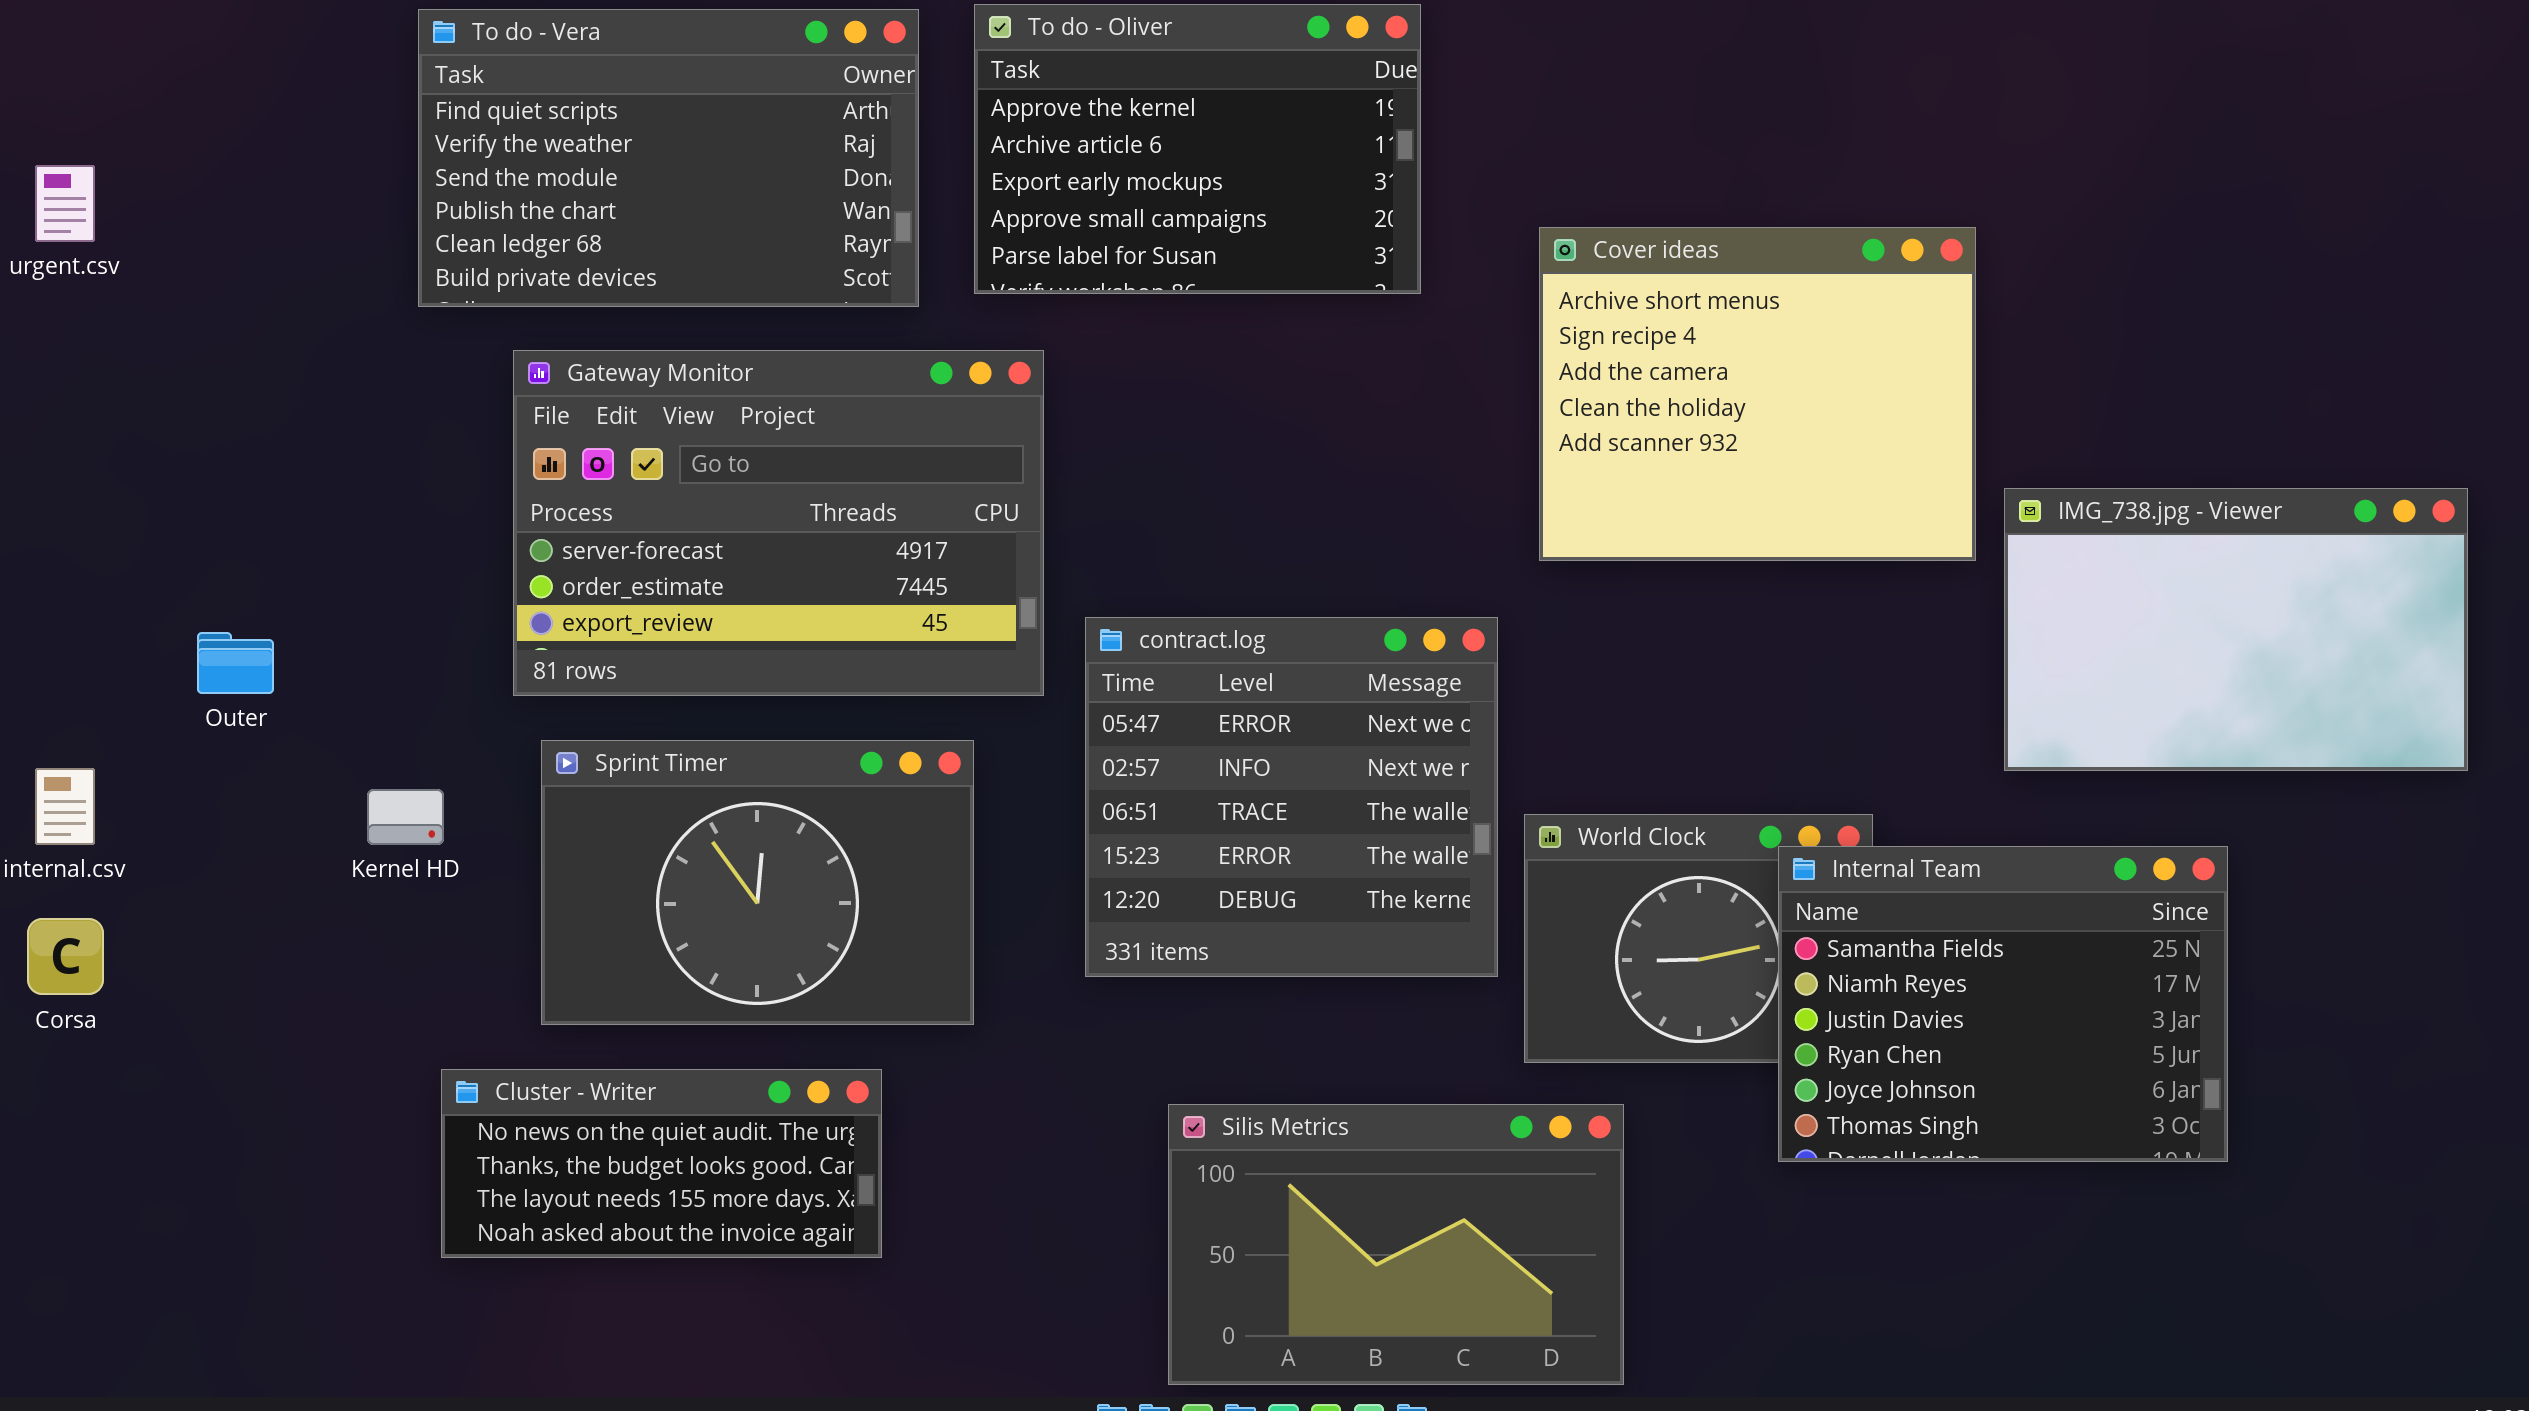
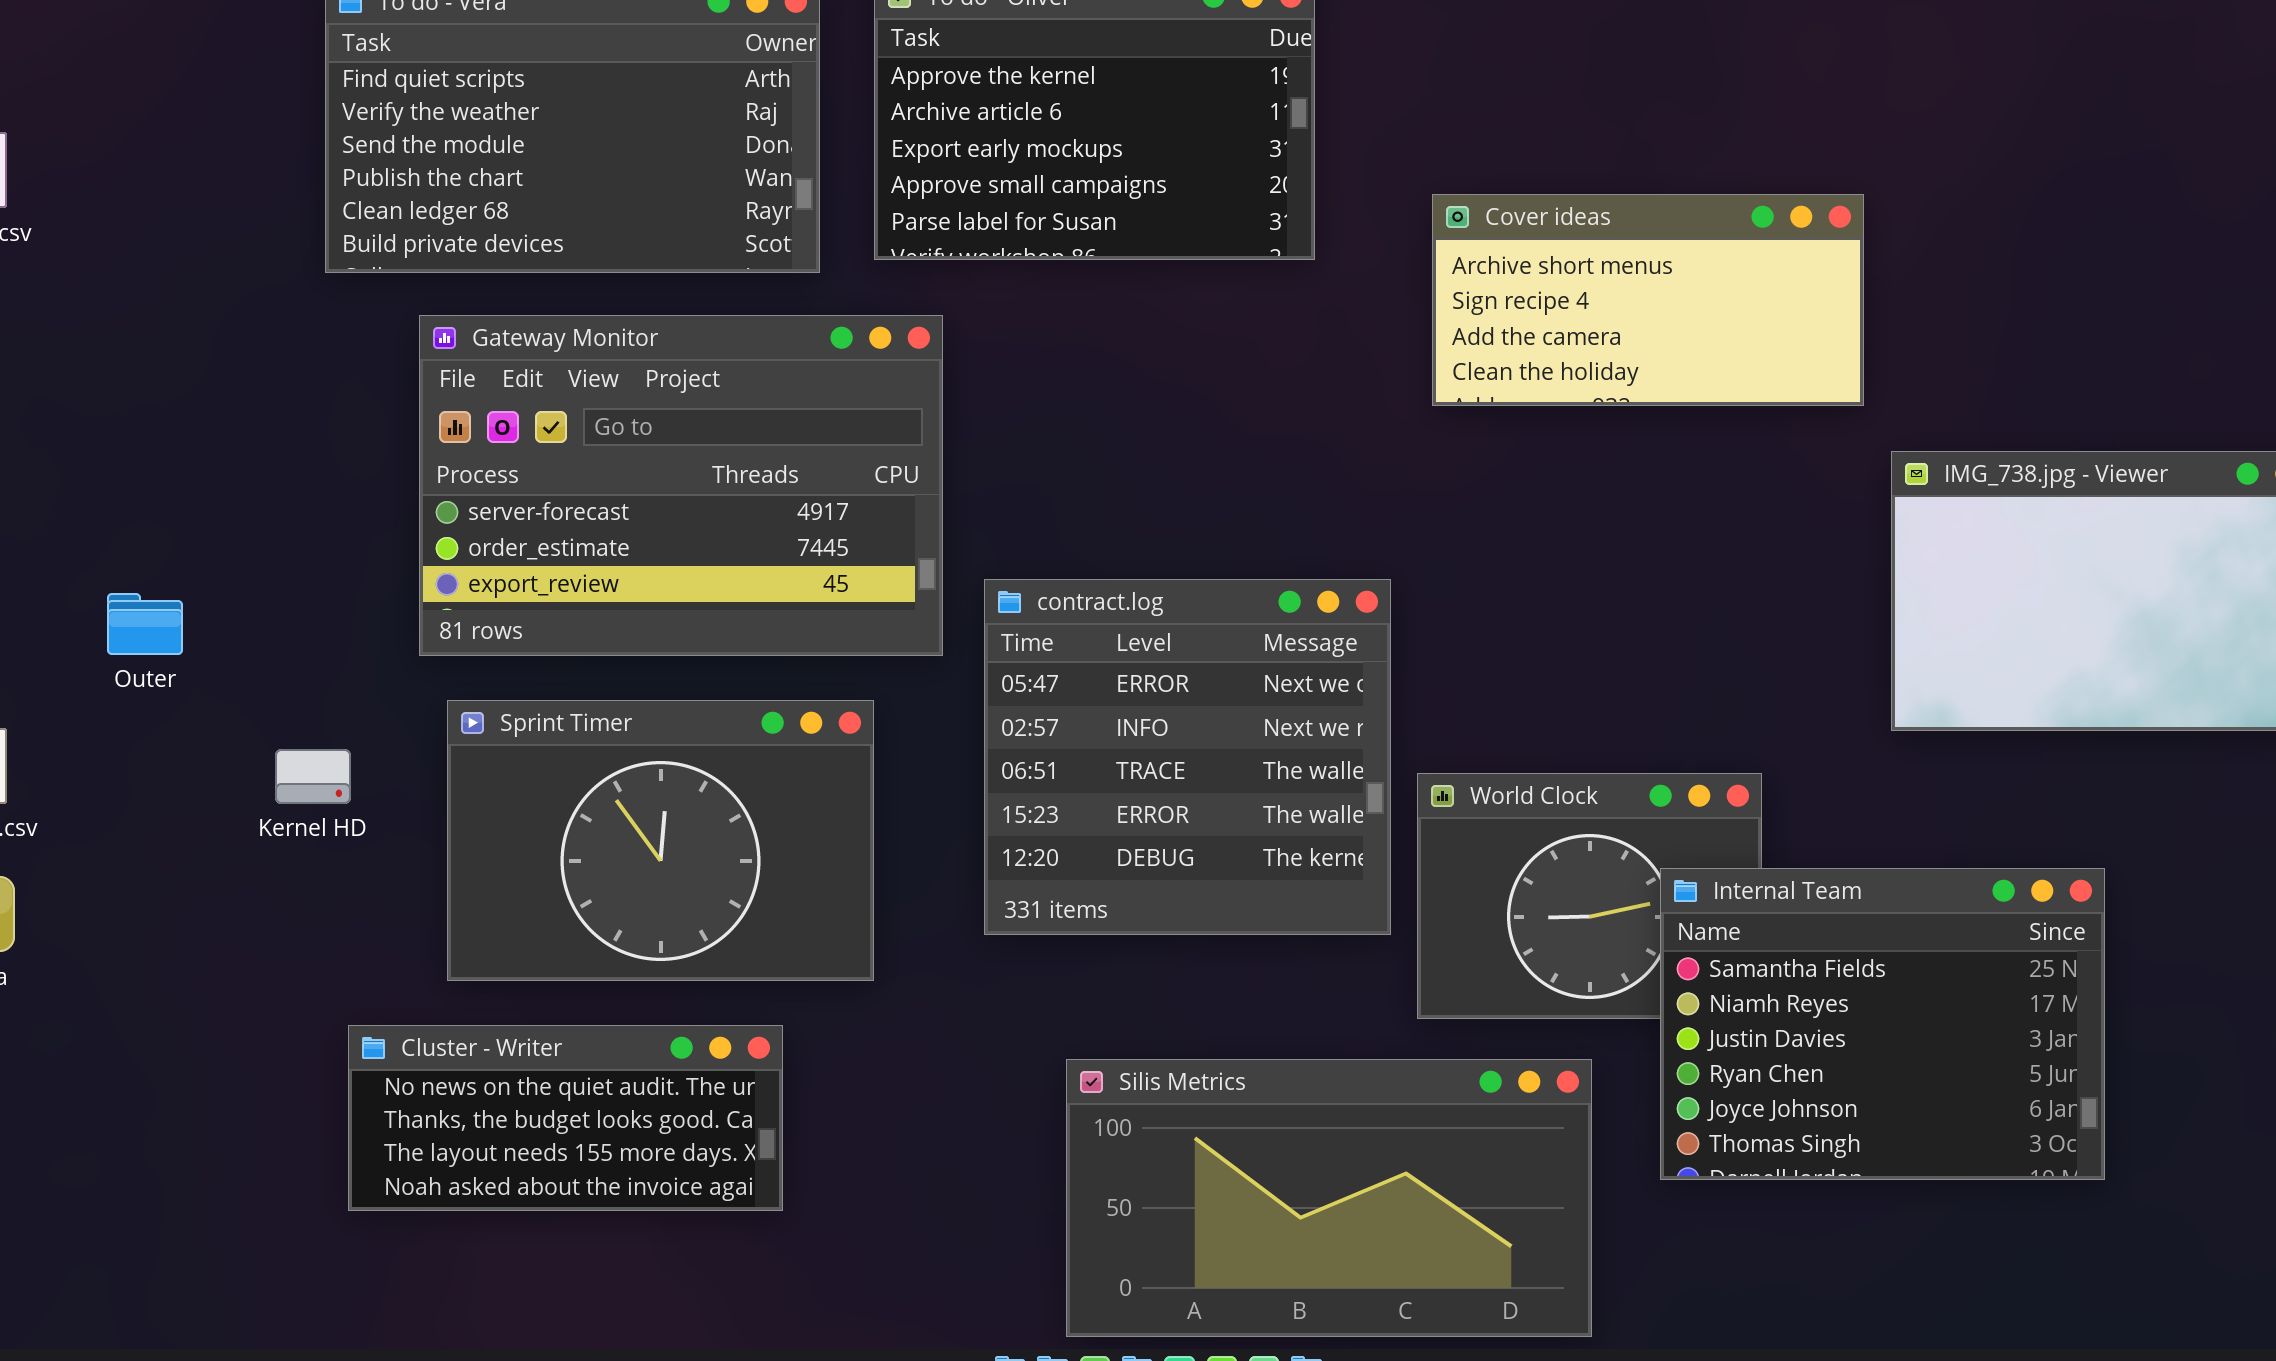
Cover ideas: [1539,227,1976,561] -> [1432,194,1864,406], resized
Internal Team: [1778,846,2228,1162] -> [1660,868,2105,1180], moved
Silis Metrics: [1168,1104,1624,1385] -> [1066,1059,1592,1337], resized

